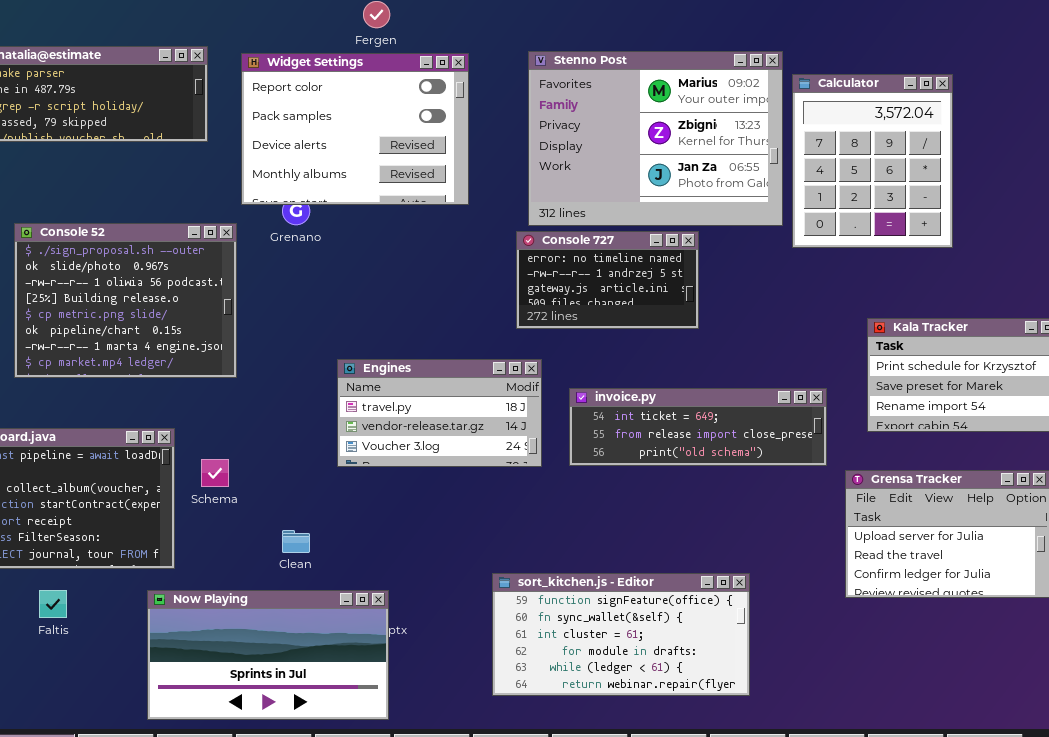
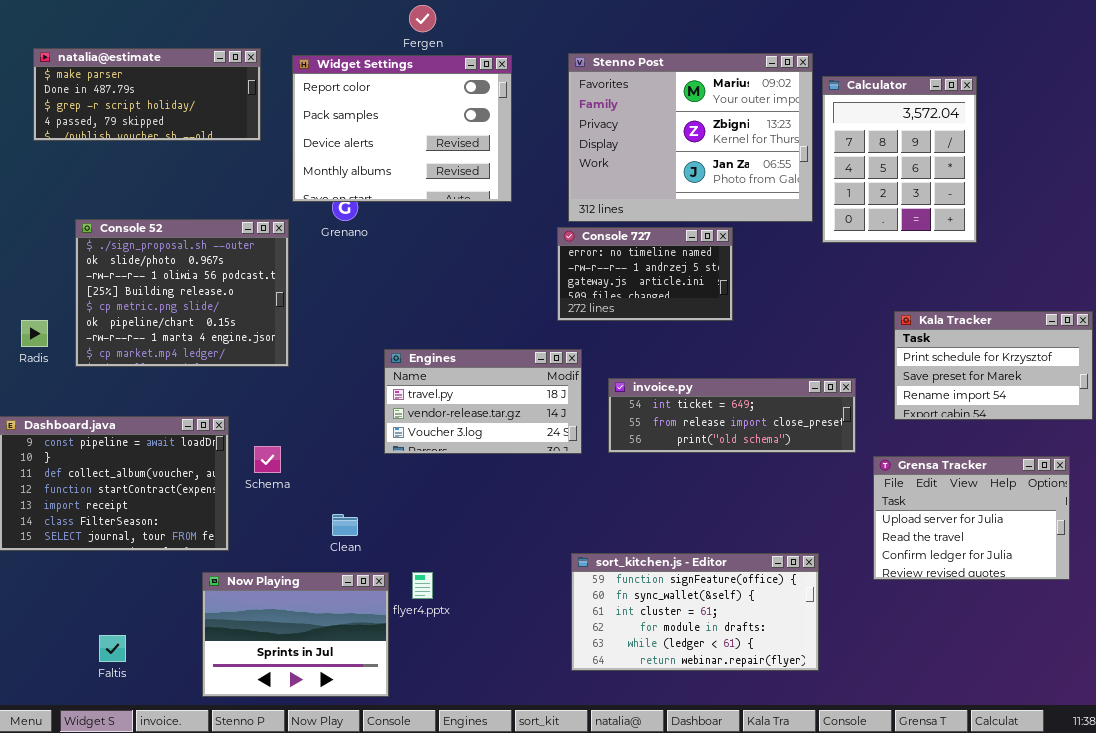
sort_kitchen.js - Editor: [492,573,750,696] -> [571,553,819,671], moved
Faltis: [39,590,67,618] -> [99,635,126,662], moved
Now Playing: [147,590,389,720] -> [202,572,389,697], resized

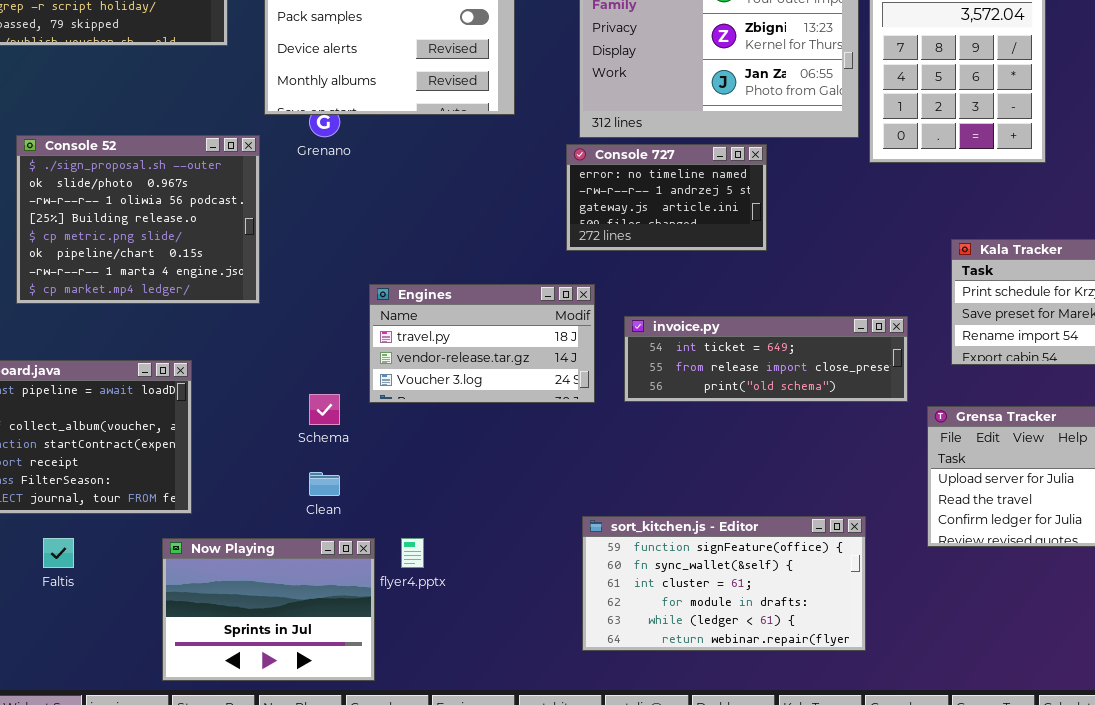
Schema: [254,446,281,473] -> [309,394,340,425], moved
Faltis: [99,635,126,662] -> [43,538,74,568], moved

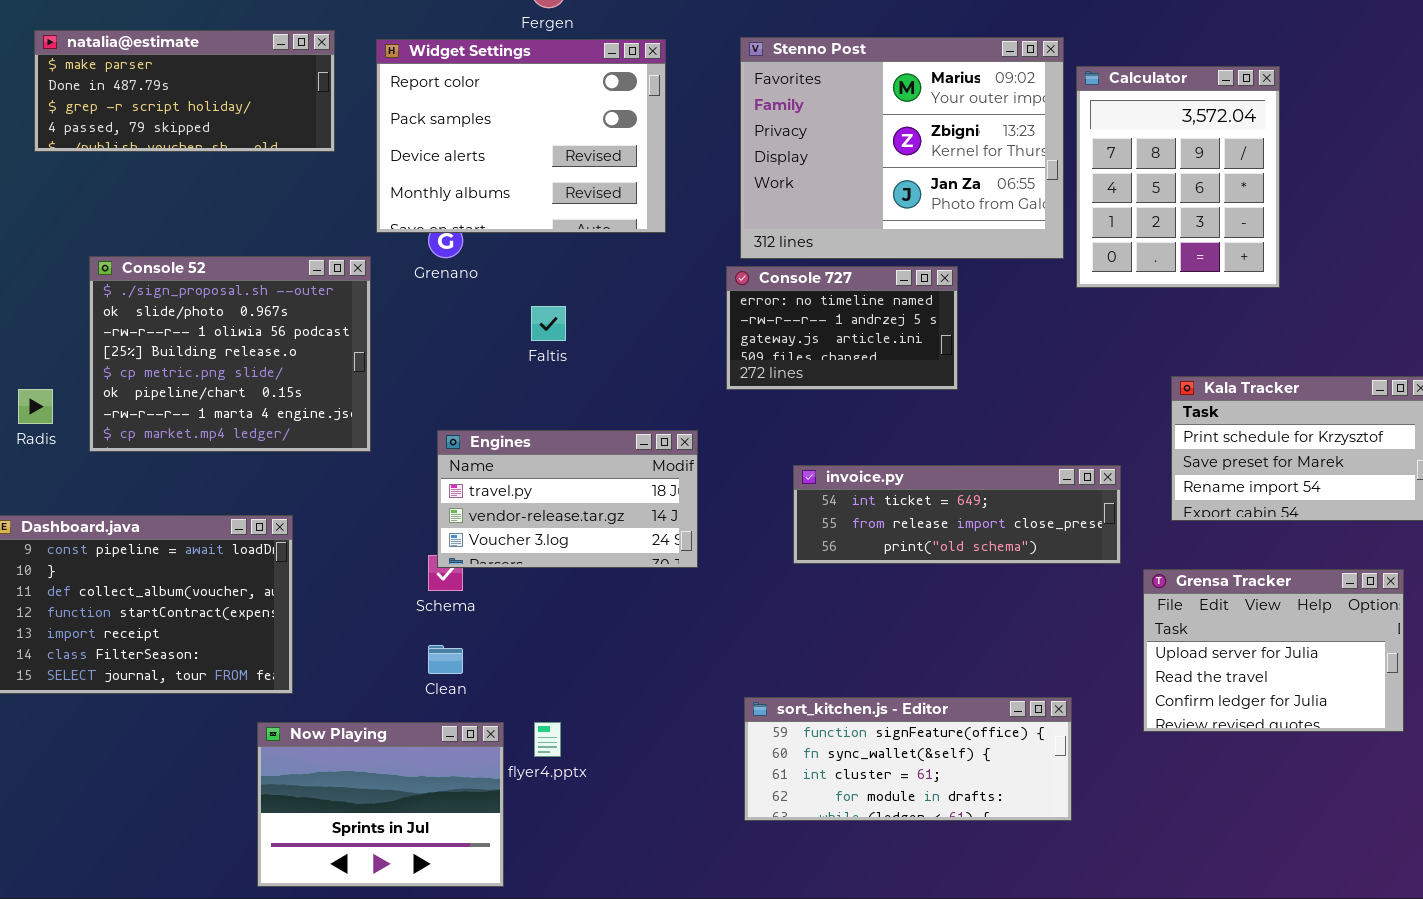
Engines: [369,284,595,403] -> [437,430,698,568], moved
sort_kitchen.js - Editor: [582,516,866,651] -> [744,697,1072,821], resized
Faltis: [43,538,74,568] -> [531,306,566,341], moved

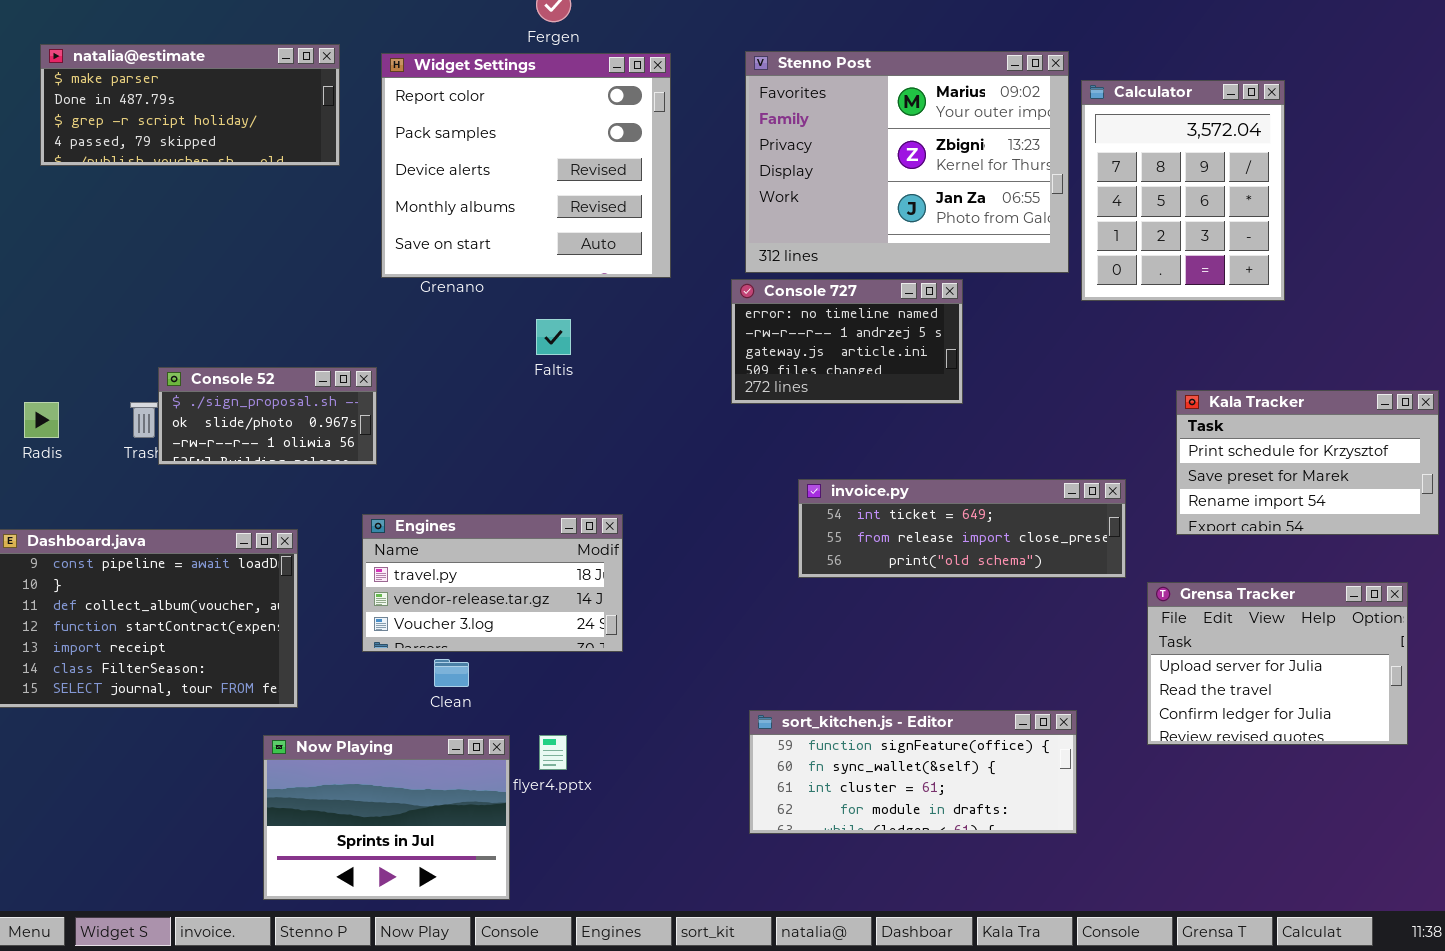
Widget Settings: [376,39,666,233] -> [381,53,671,278], resized
Console 52: [89,256,371,452] -> [158,367,377,465], resized
Engines: [437,430,698,568] -> [362,514,623,652], moved

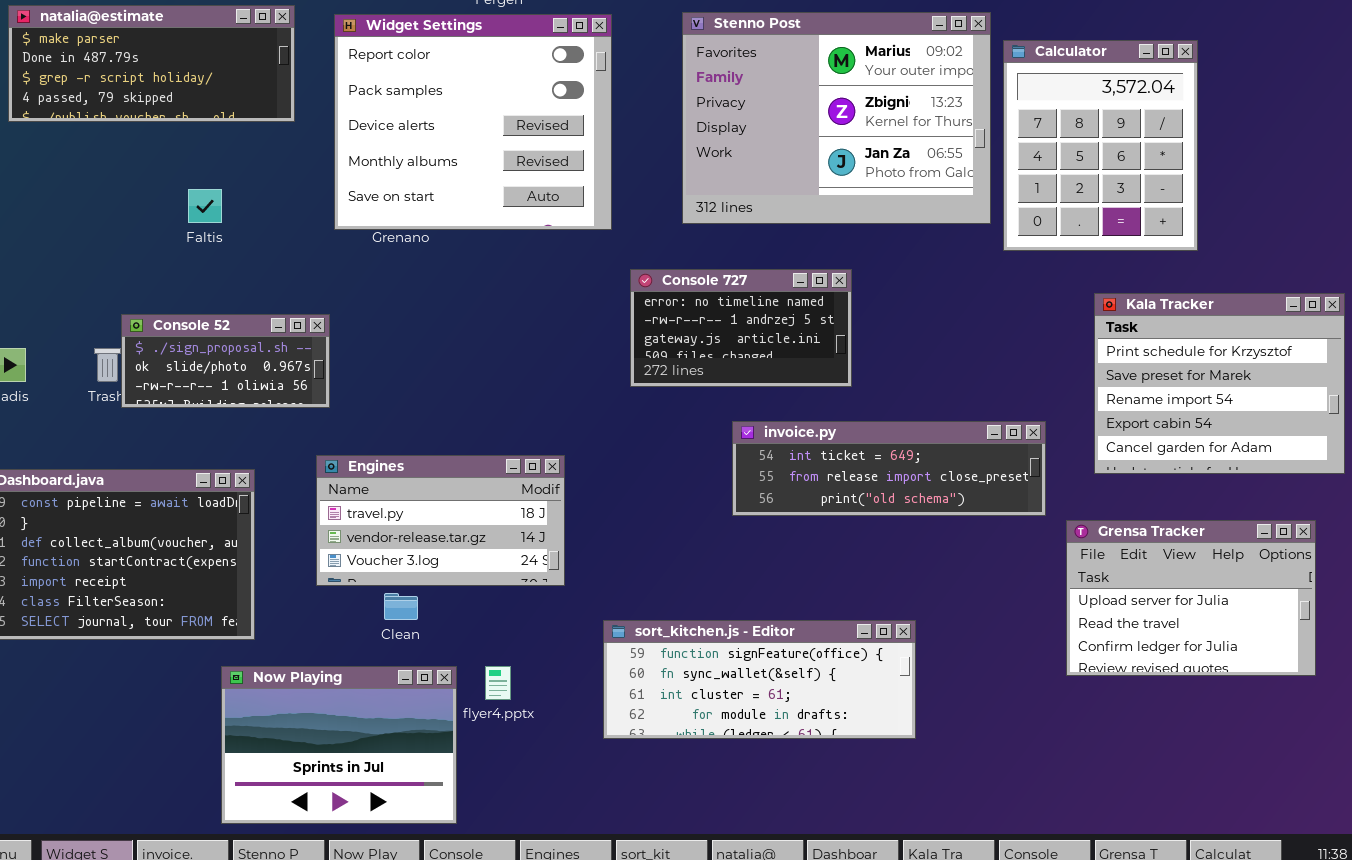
Console 727: [731,279,963,404] -> [630,269,852,387], moved
Faltis: [536,319,571,355] -> [188,189,222,223], moved
Kala Tracker: [1176,390,1439,535] -> [1094,293,1345,474], resized
sort_kitchen.js - Editor: [749,710,1077,834] -> [603,620,916,739], moved

